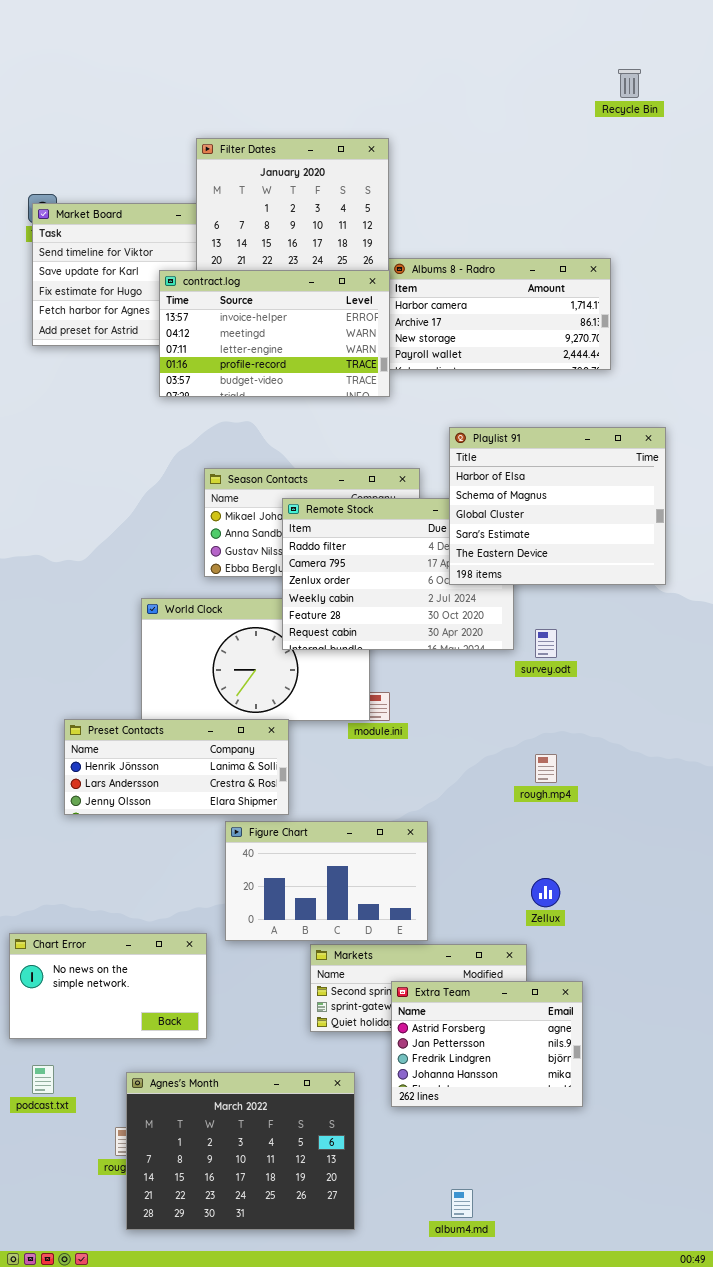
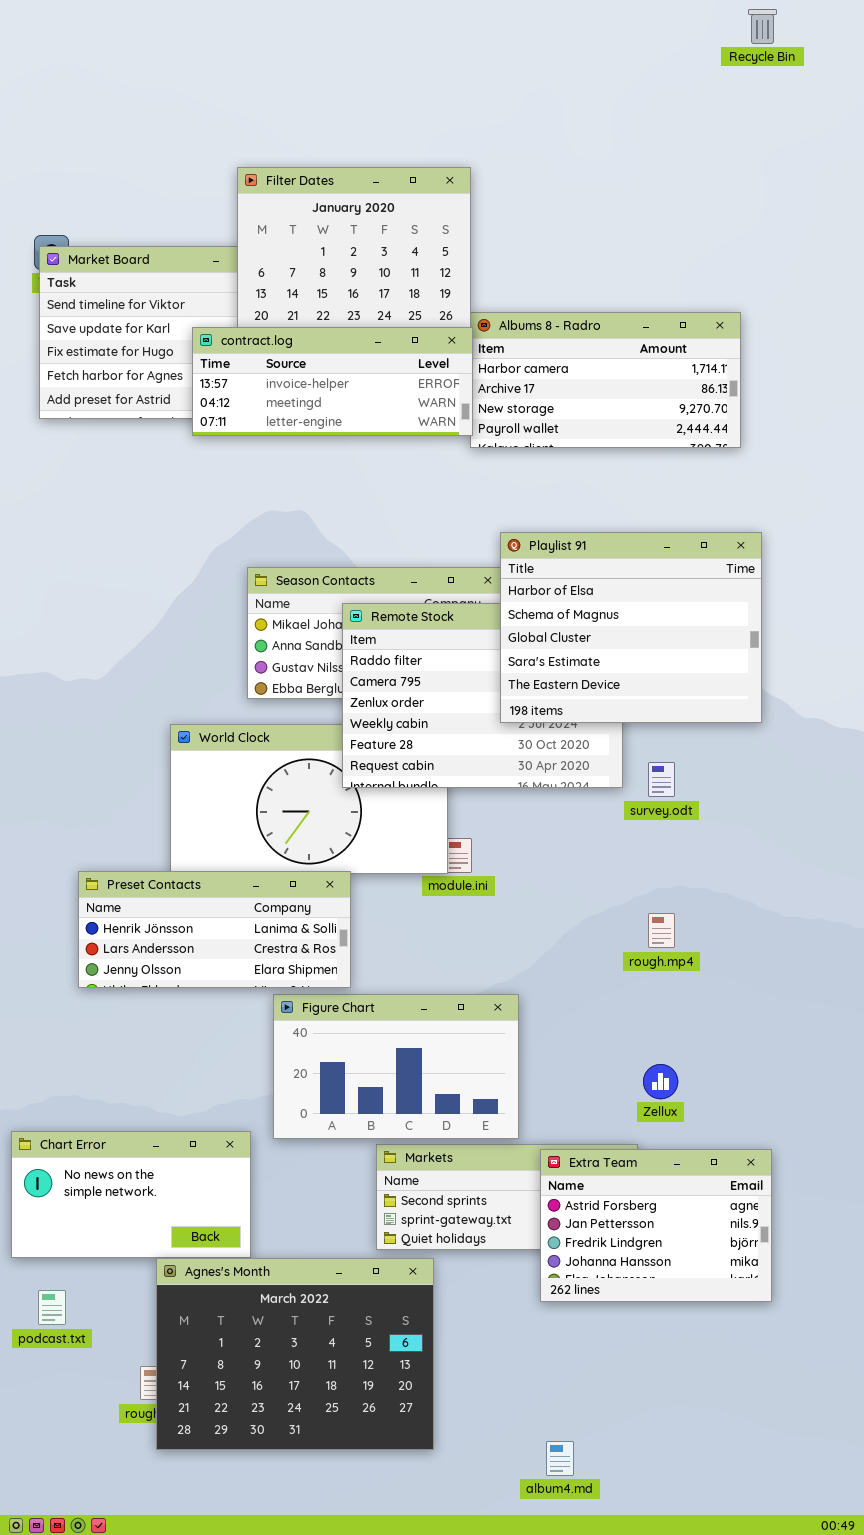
Recycle Bin: [618,69,641,98] -> [748,9,777,44], moved
contract.log: [159,270,390,397] -> [192,327,473,436], resized
Playlist 91: [449,427,666,585] -> [500,532,762,723], moved
Extra Team: [391,981,583,1107] -> [540,1149,772,1302], moved
Agnes's Month: [126,1072,355,1230] -> [156,1258,434,1450], moved

